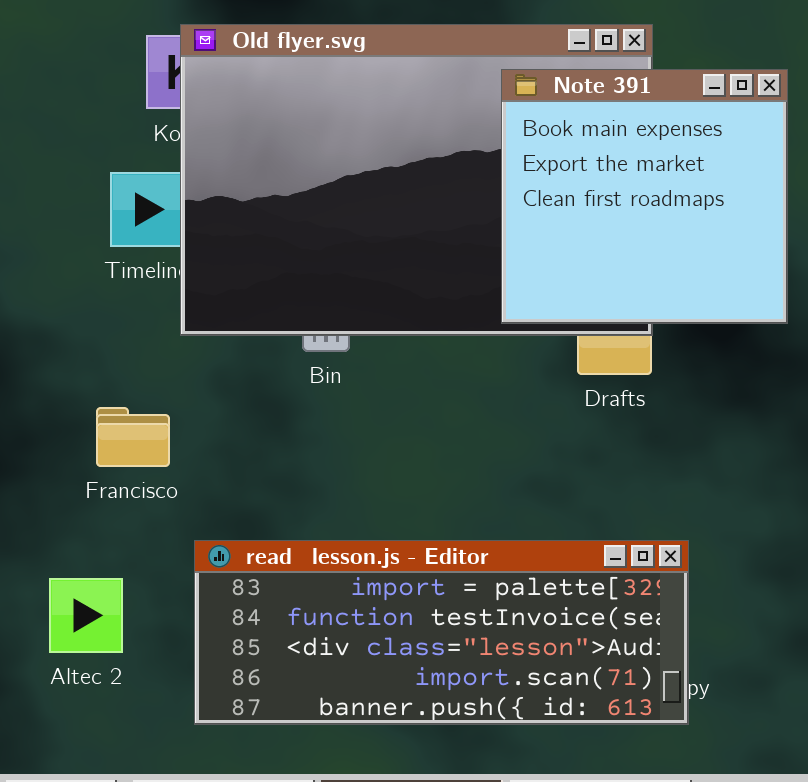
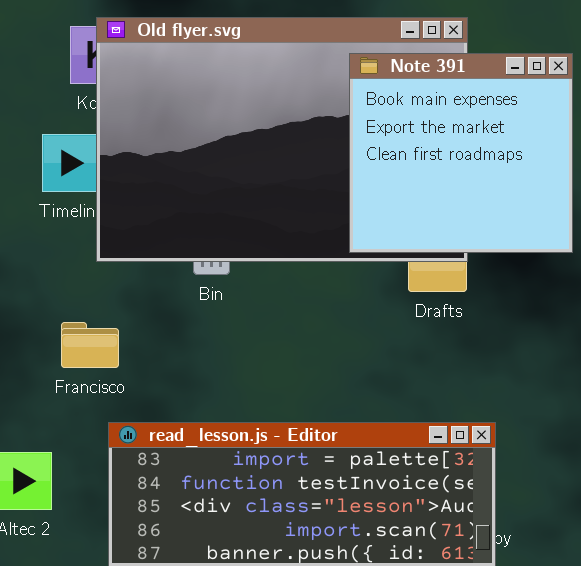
Francisco: [96,407,170,467] -> [61,322,119,368], moved

